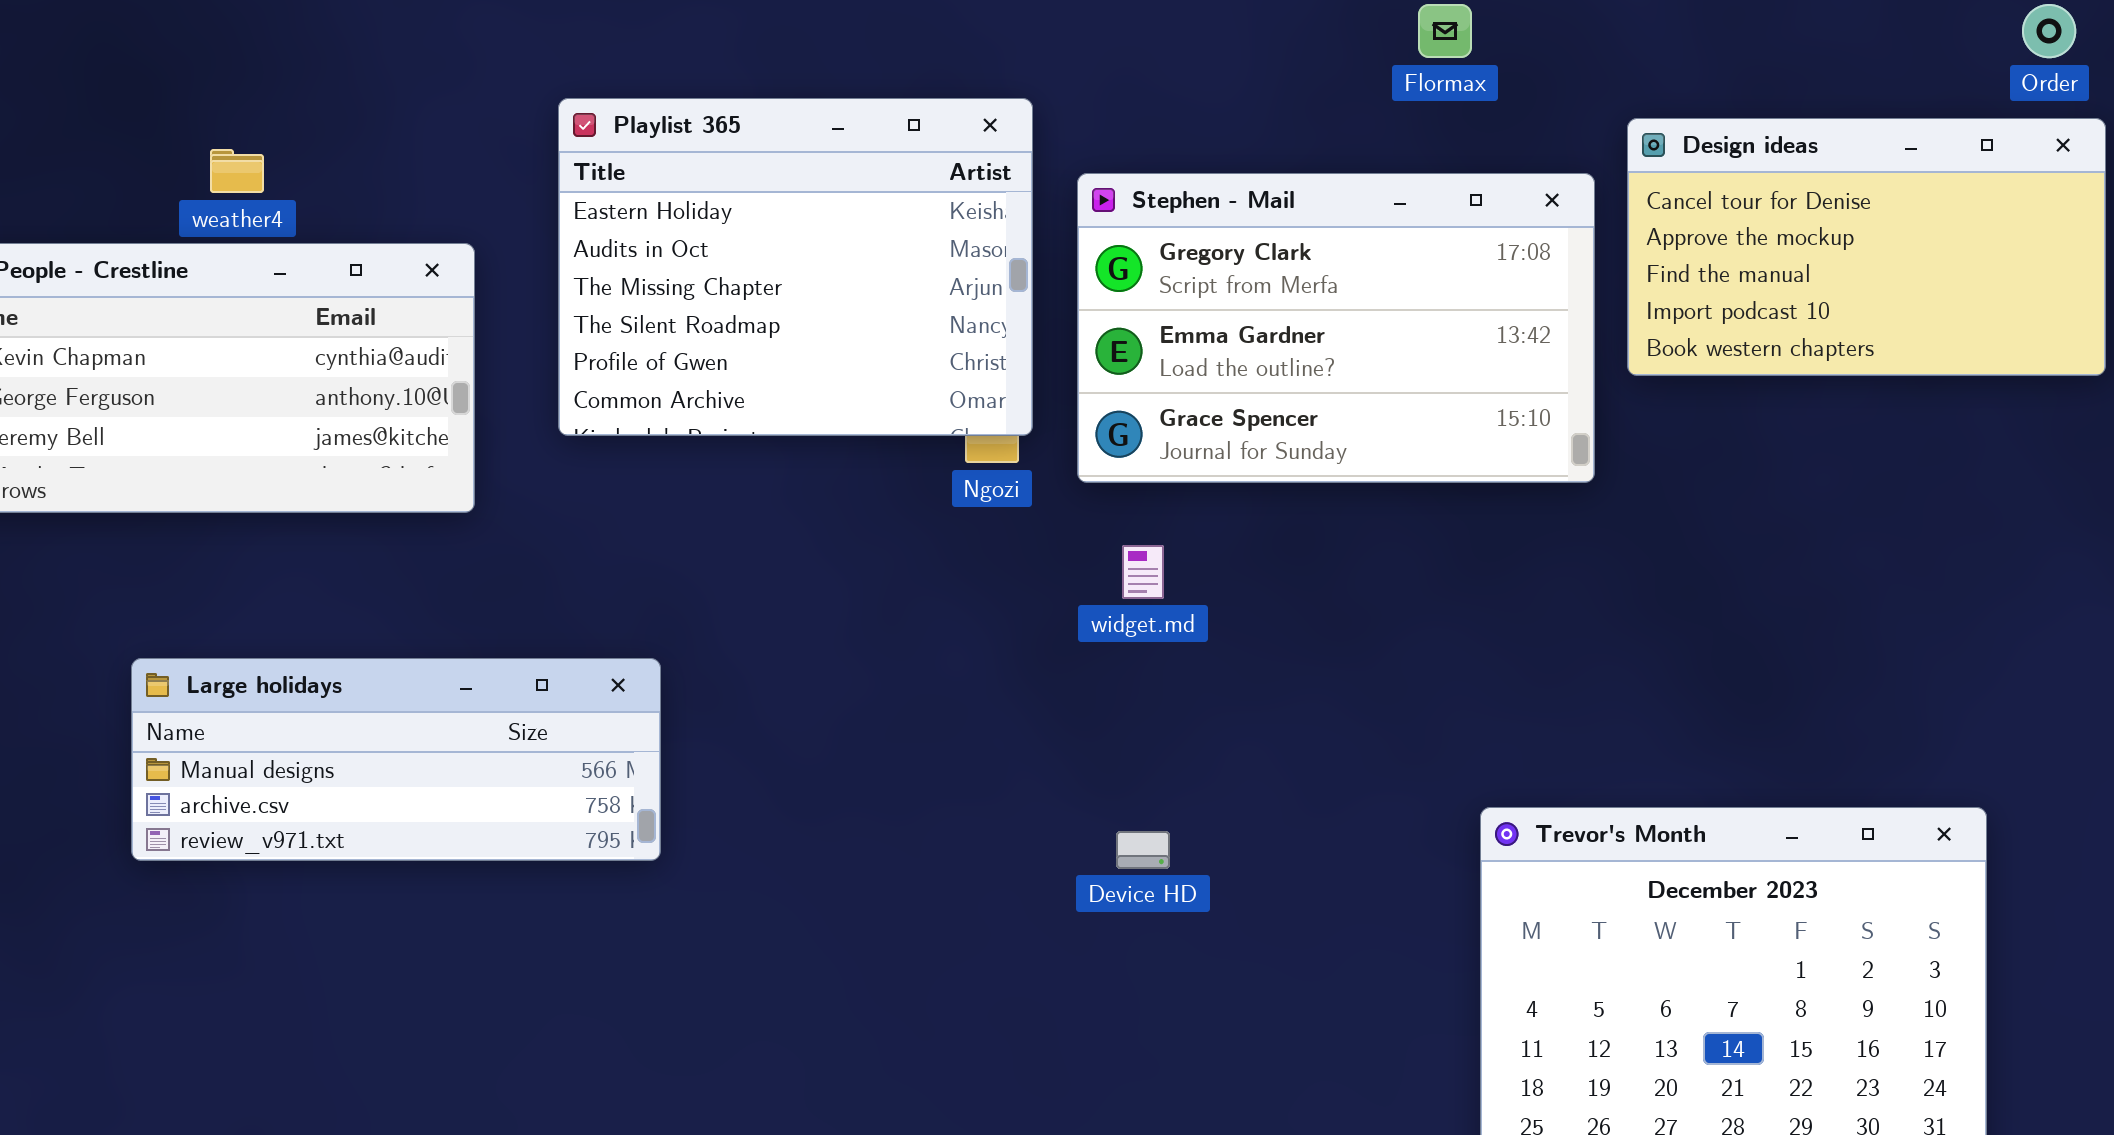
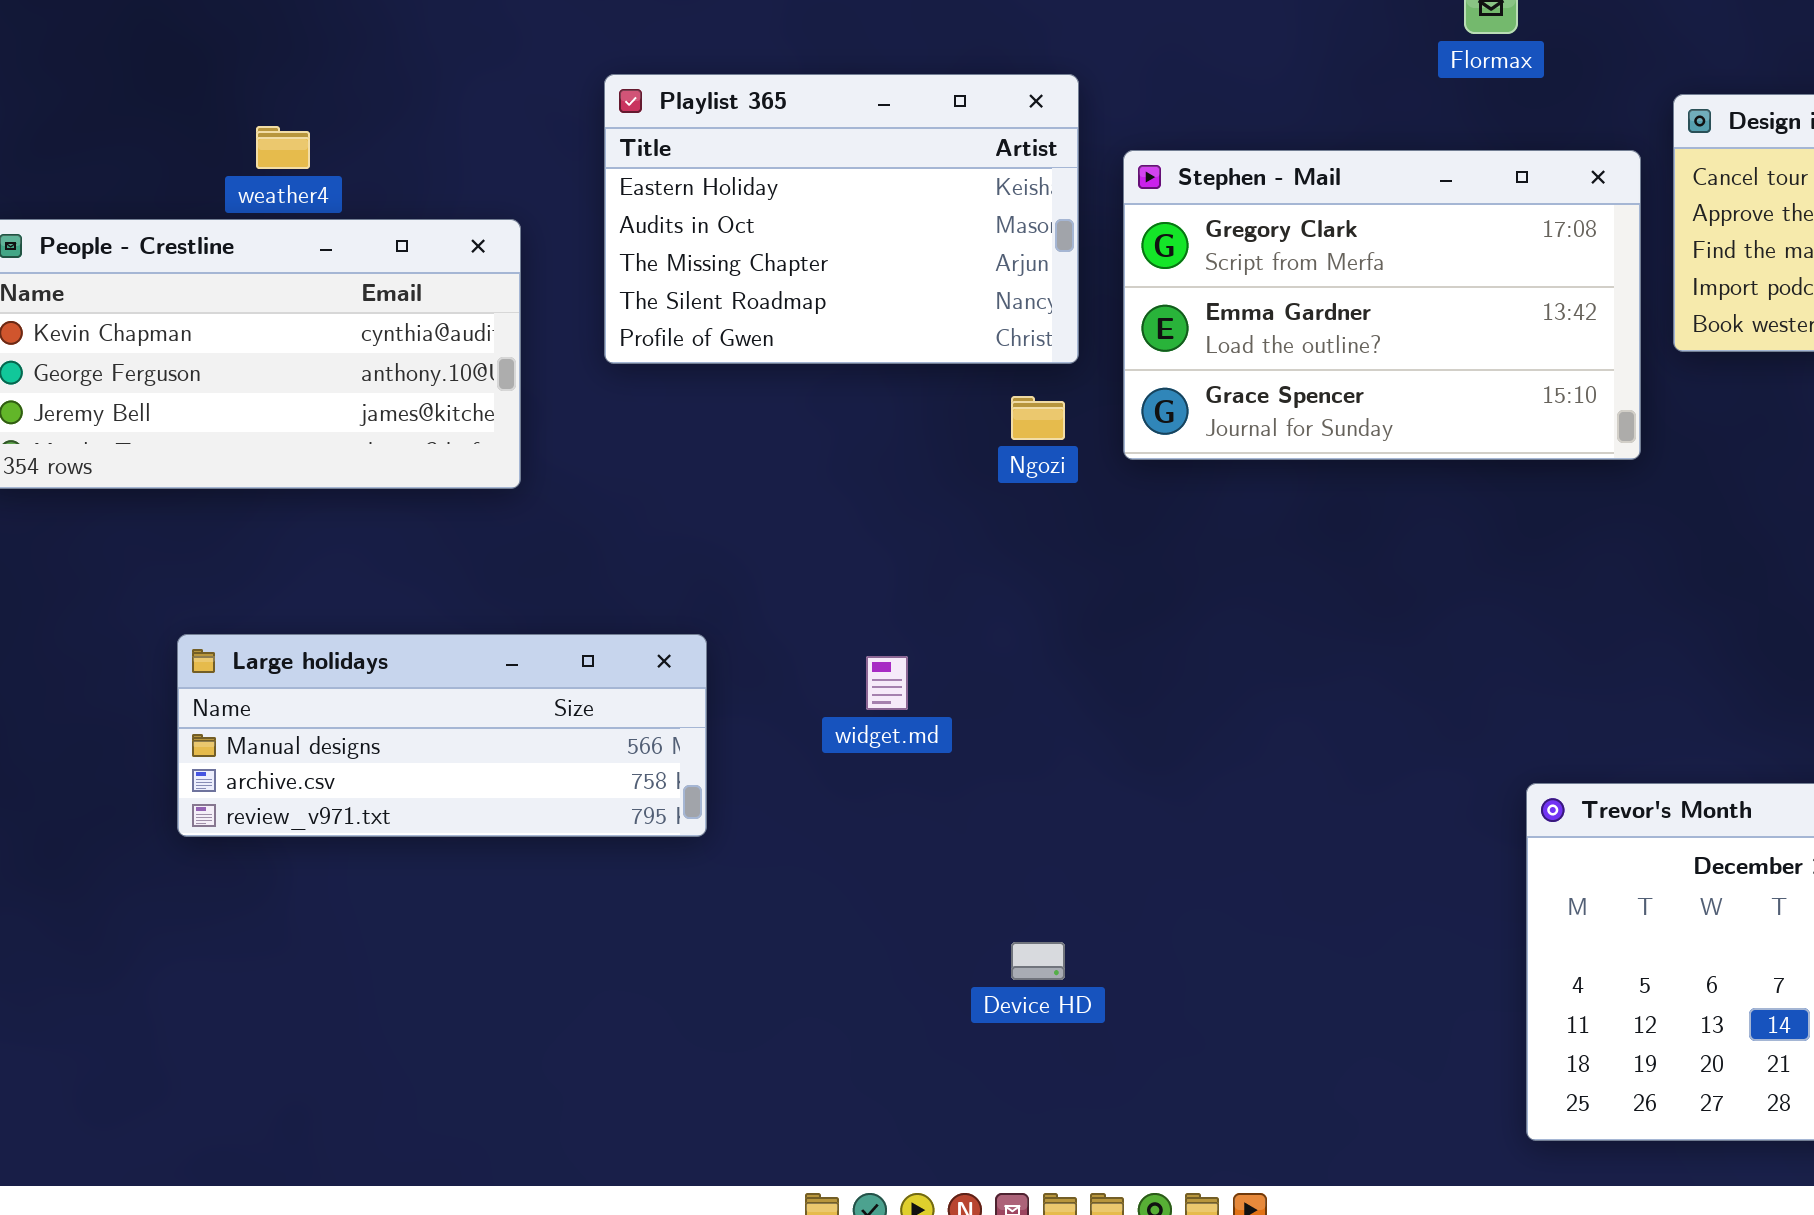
Playlist 365: [558,98,1033,436] -> [604,74,1079,364], resized
widget.md: [1122,545,1164,599] -> [866,656,908,710], moved
Device HD: [1116,831,1170,869] -> [1011,942,1065,980], moved

